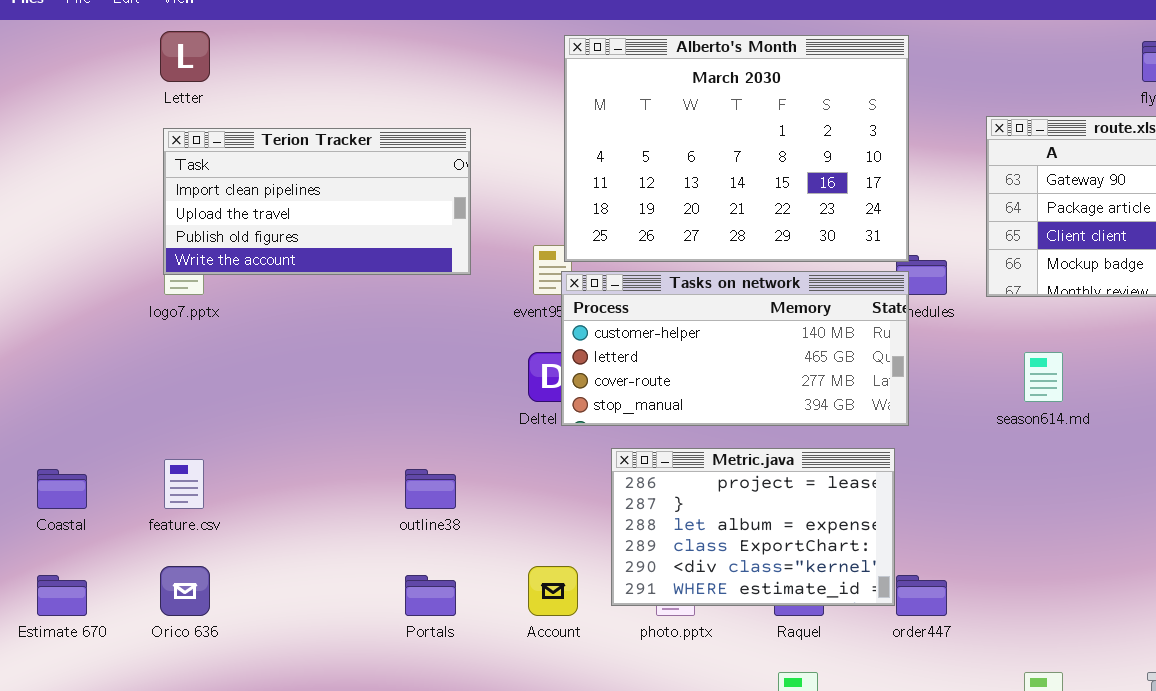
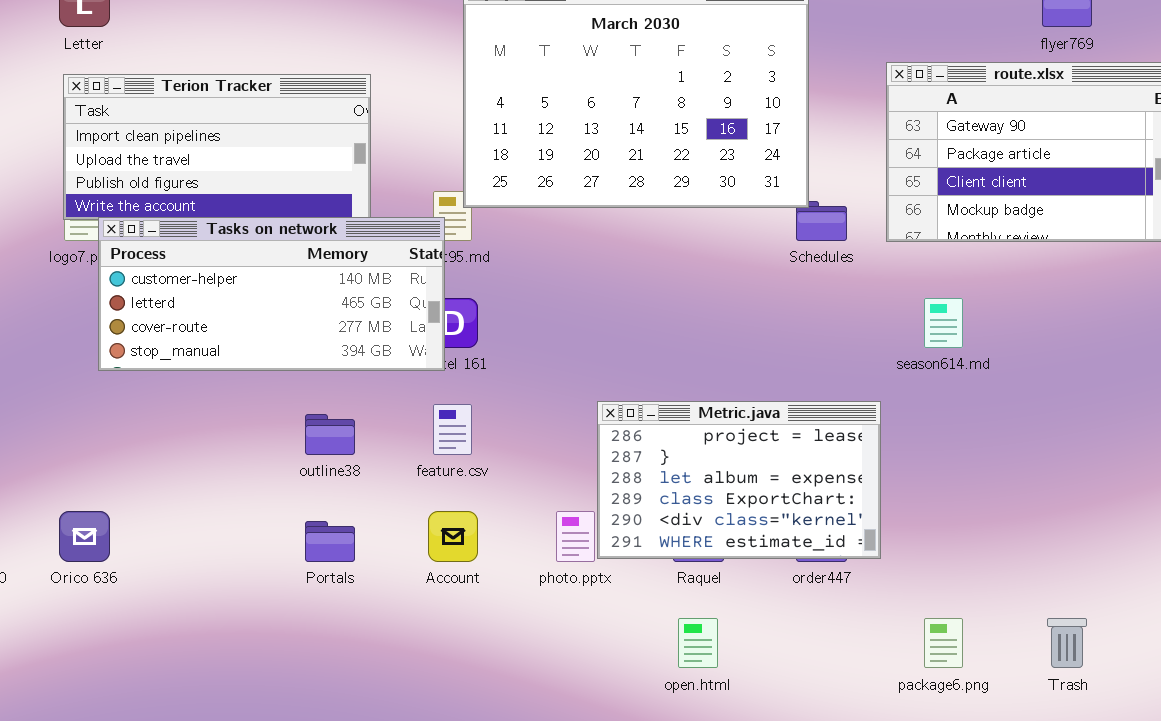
Tasks on network: [561,271,909,426] -> [98,217,445,371], moved
Metric.java: [611,448,895,606] -> [597,401,881,559], moved
feature.csv: [164,459,204,509] -> [433,404,472,455], moved

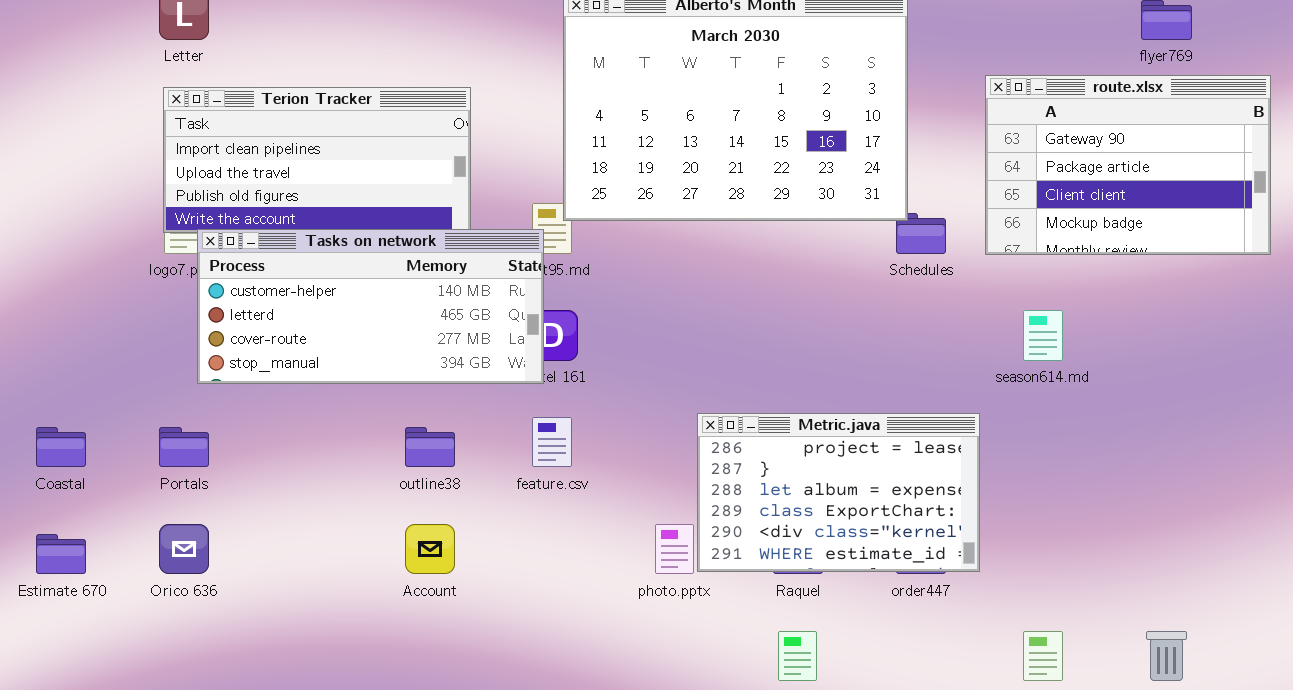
Account: [428,511,478,562] -> [405,524,455,574], moved
Portals: [305,521,355,562] -> [159,427,209,467], moved

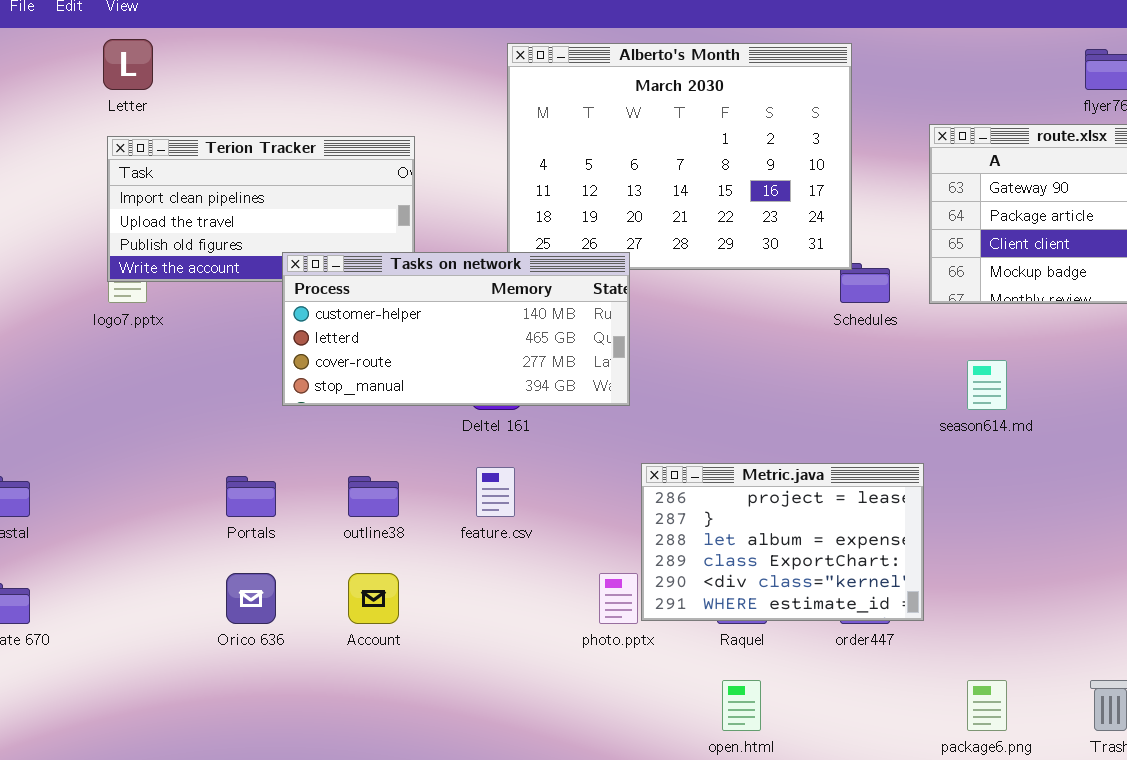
Tasks on network: [197,229,544,384] -> [282,252,630,406], moved
Portals: [159,427,209,467] -> [226,476,276,517], moved
Orico 636: [159,524,209,574] -> [226,573,276,624], moved

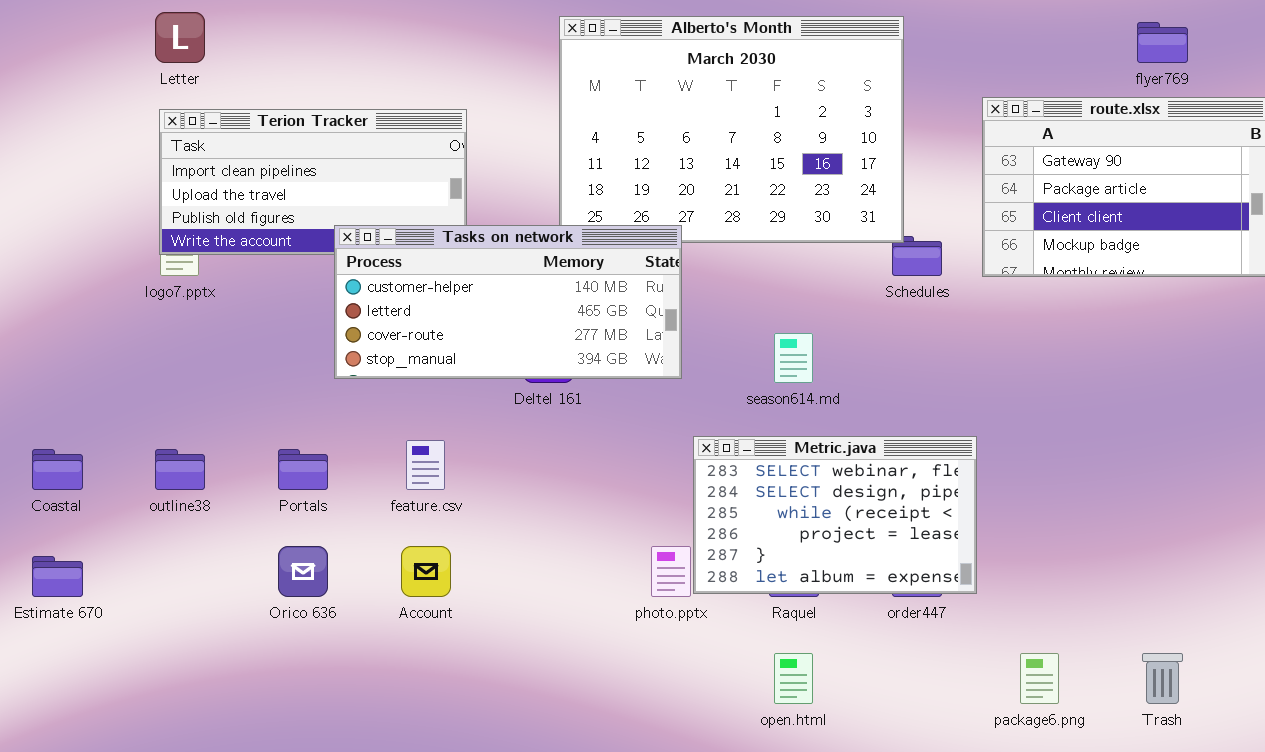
season614.md: [967,360,1007,410] -> [774,333,813,383], moved
Metric.java: [641,463,924,621] -> [693,436,977,594], scrolled up 3 rows
feature.csv: [476,467,515,517] -> [406,440,445,490], moved
outline38: [348,476,399,517] -> [155,449,205,490], moved

